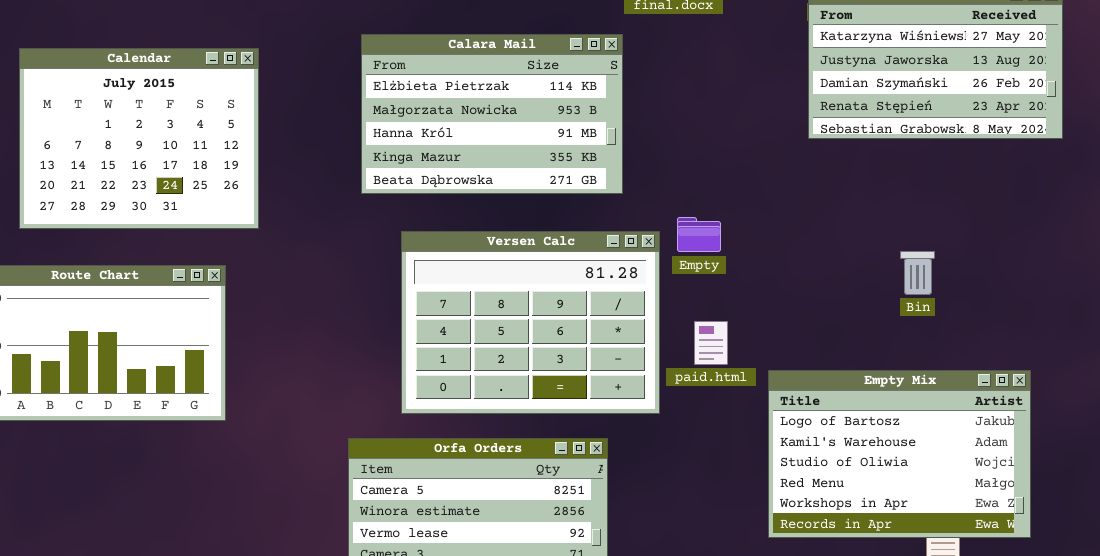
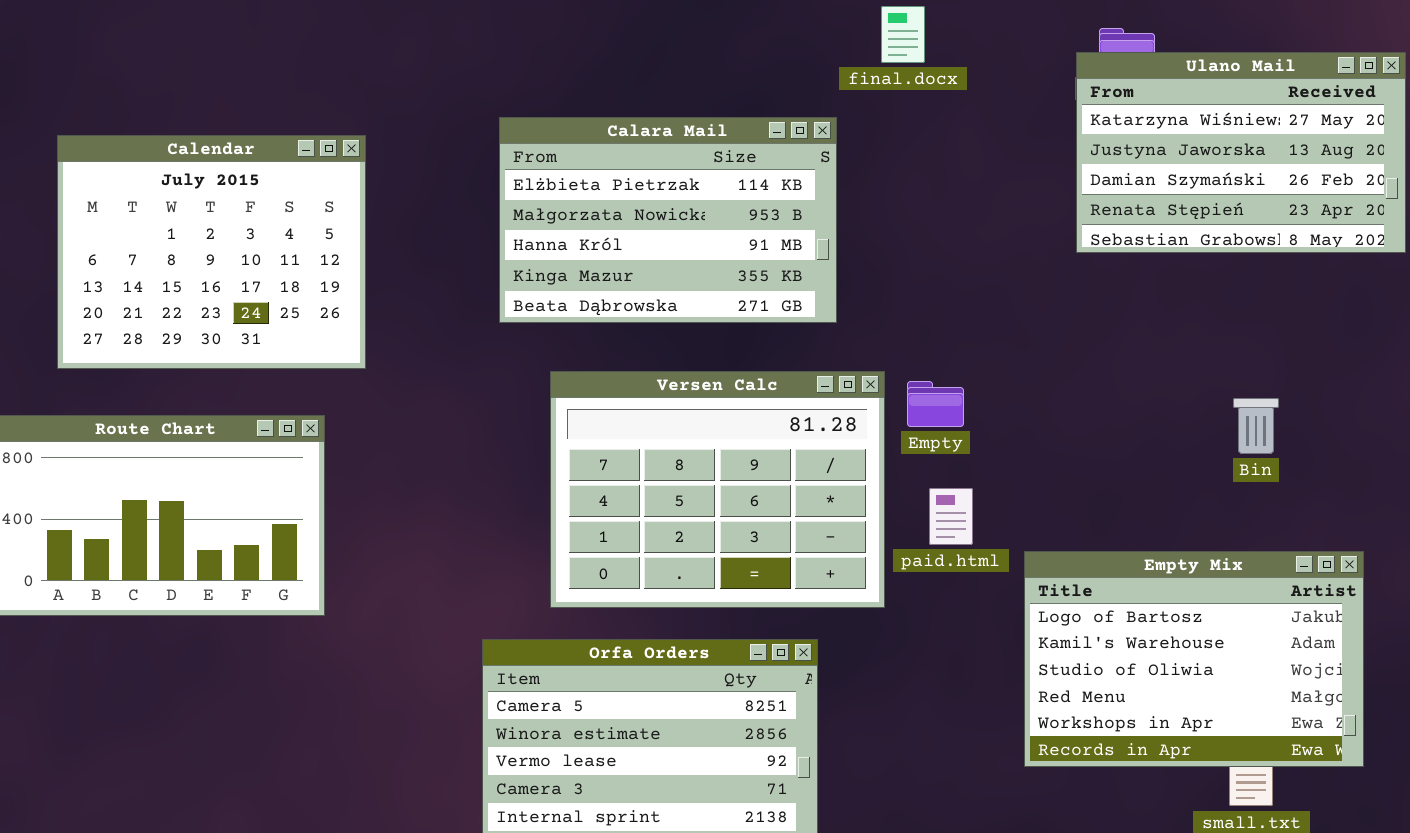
Empty: [677,217,721,252] -> [907,381,964,427], moved
Bin: [900,251,935,295] -> [1233,398,1279,454], moved

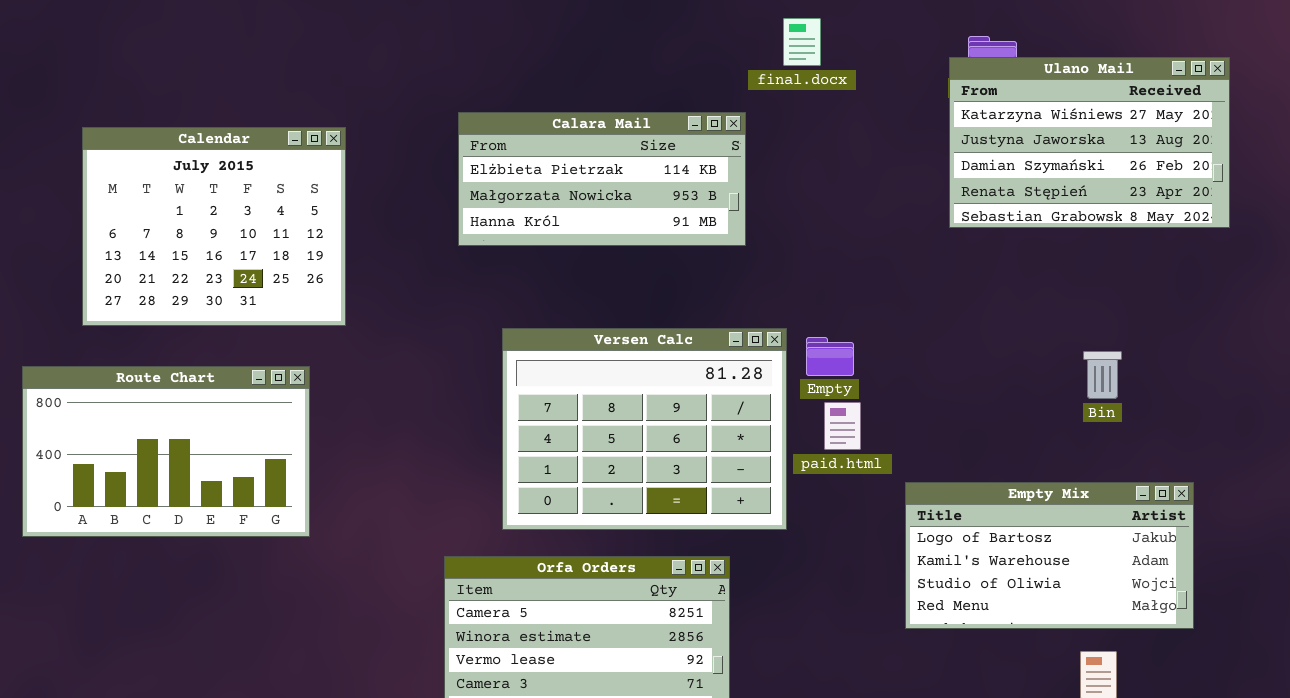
Calara Mail: [499,117,837,323] -> [458,112,746,246], resized
paid.html: [929,488,973,545] -> [824,402,861,450], moved
Empty Mix: [1024,551,1364,767] -> [905,482,1194,629], resized

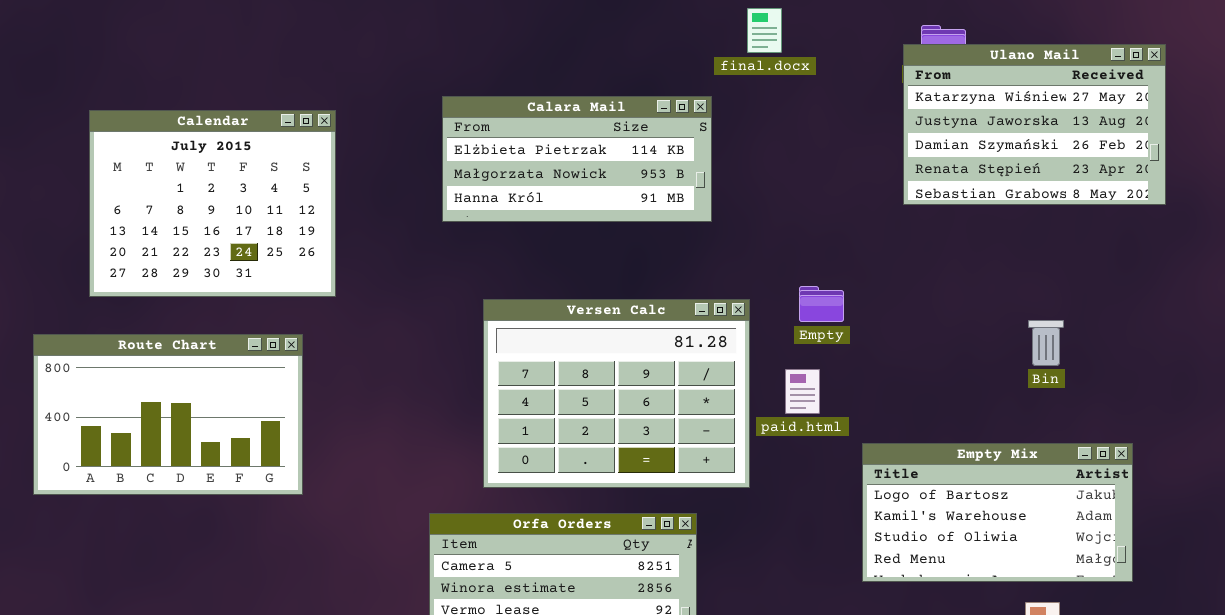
Empty: [806,337,854,376] -> [799,286,844,322], moved

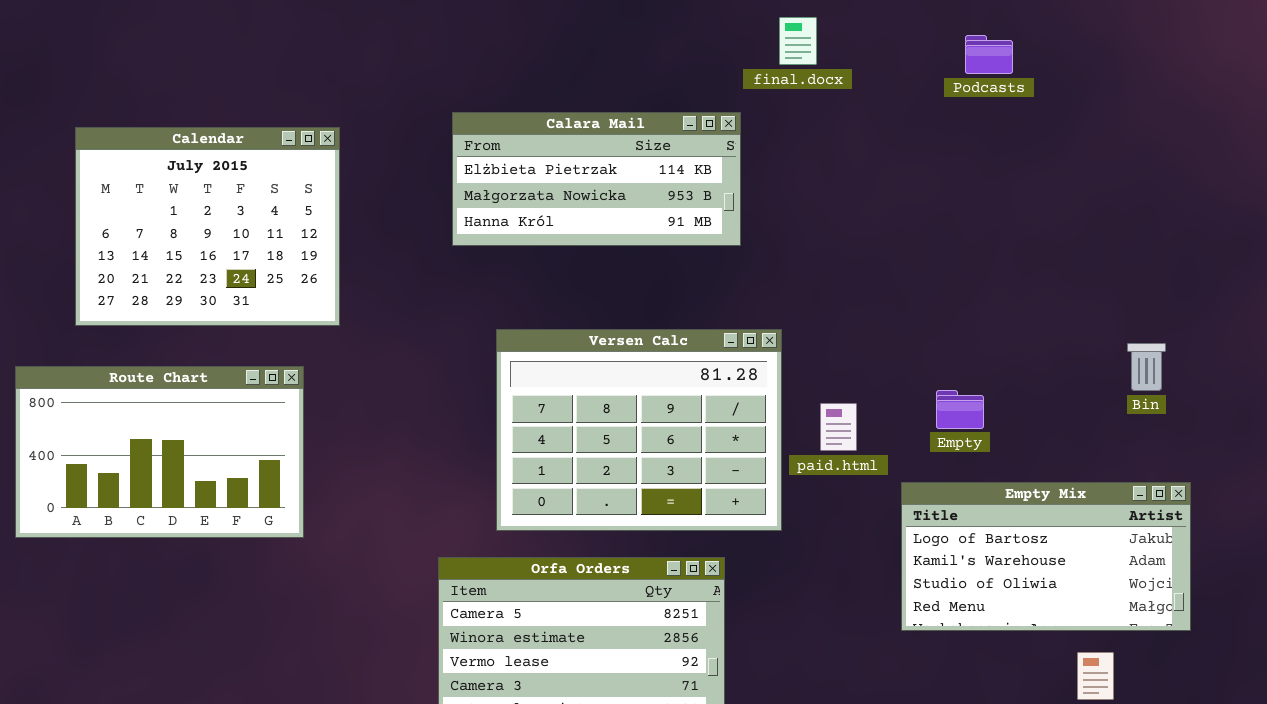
Ulano Mail: [903,44,1166,205] -> none, closed
Empty: [799,286,844,322] -> [936,390,984,429], moved
Bin: [1028,320,1064,366] -> [1127,343,1166,391], moved

